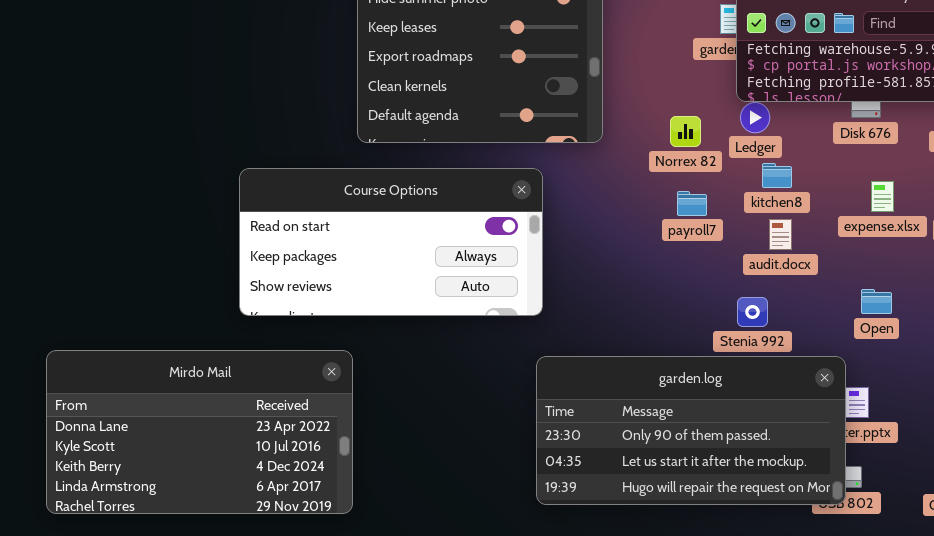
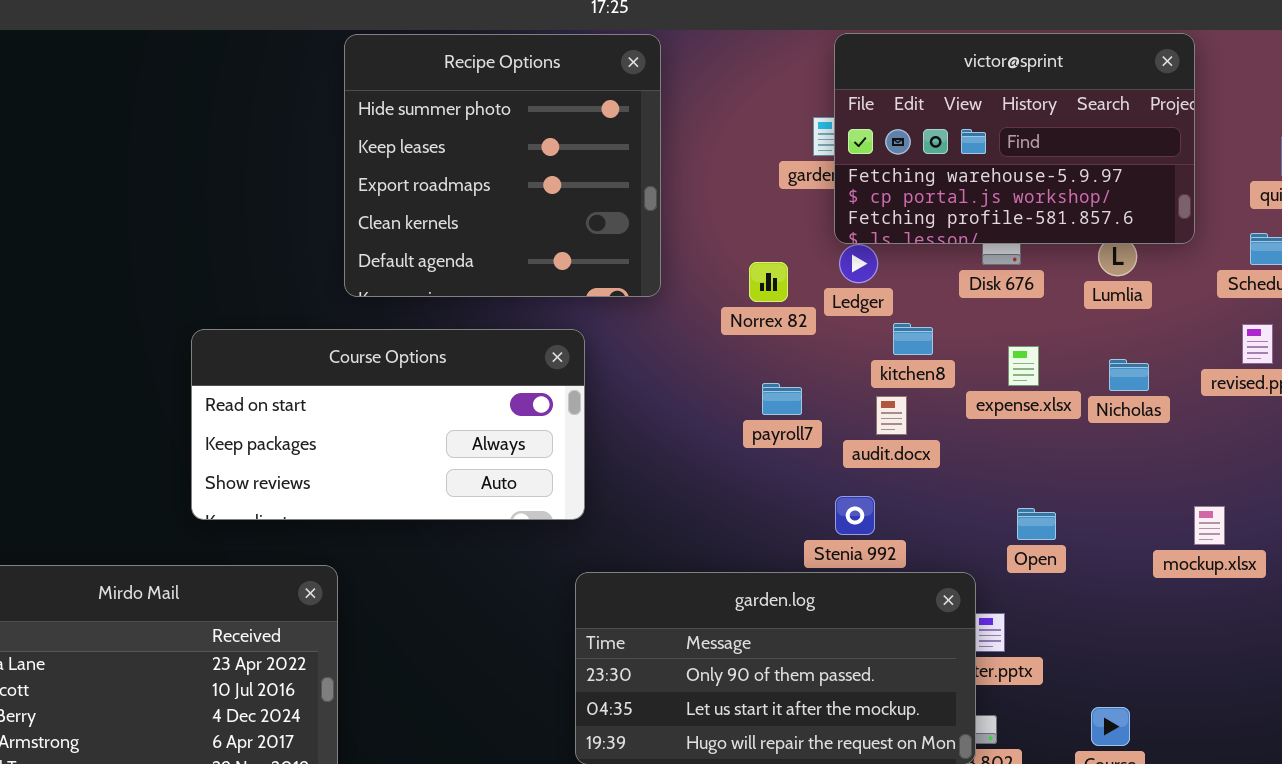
kitchen8: [762,163,792,188] -> [893,323,933,355], moved
payroll7: [677,191,707,216] -> [762,383,802,415], moved
Open: [861,289,892,314] -> [1017,508,1056,540], moved

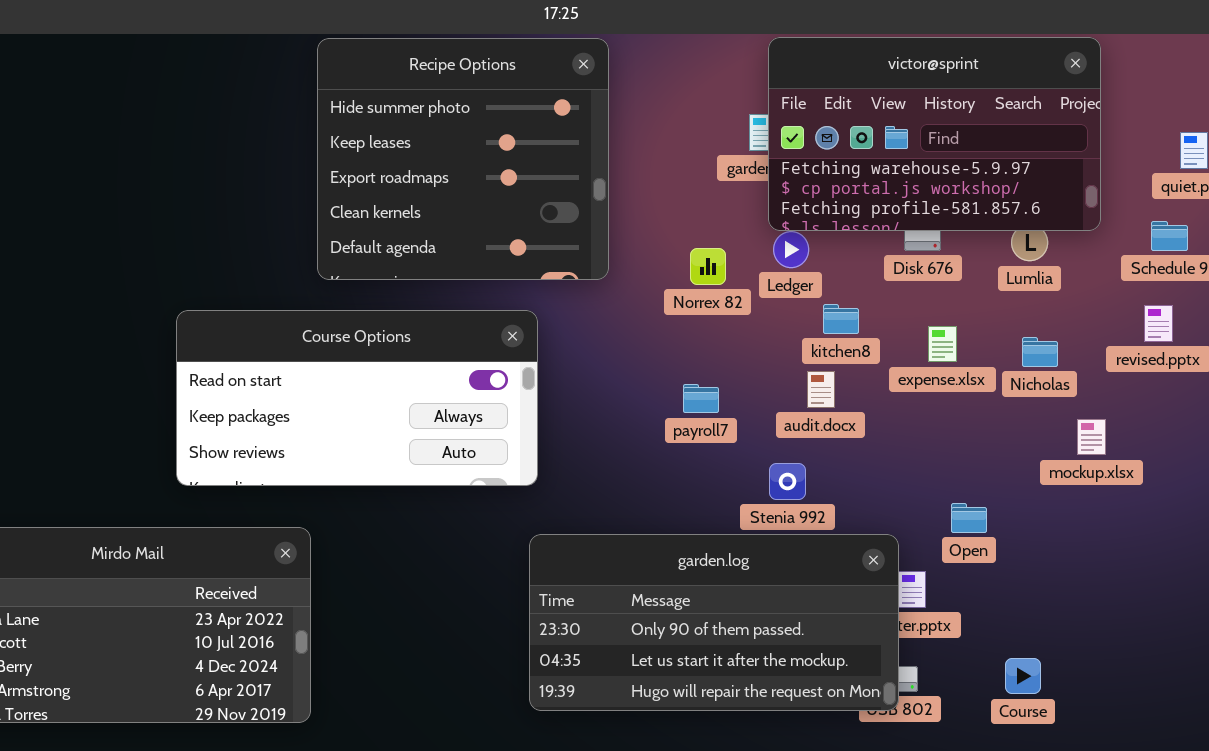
payroll7: [762,383,802,415] -> [683,384,719,413], moved
mockup.xlsx: [1194,506,1225,545] -> [1077,419,1106,455], moved
Open: [1017,508,1056,540] -> [951,503,987,533], moved

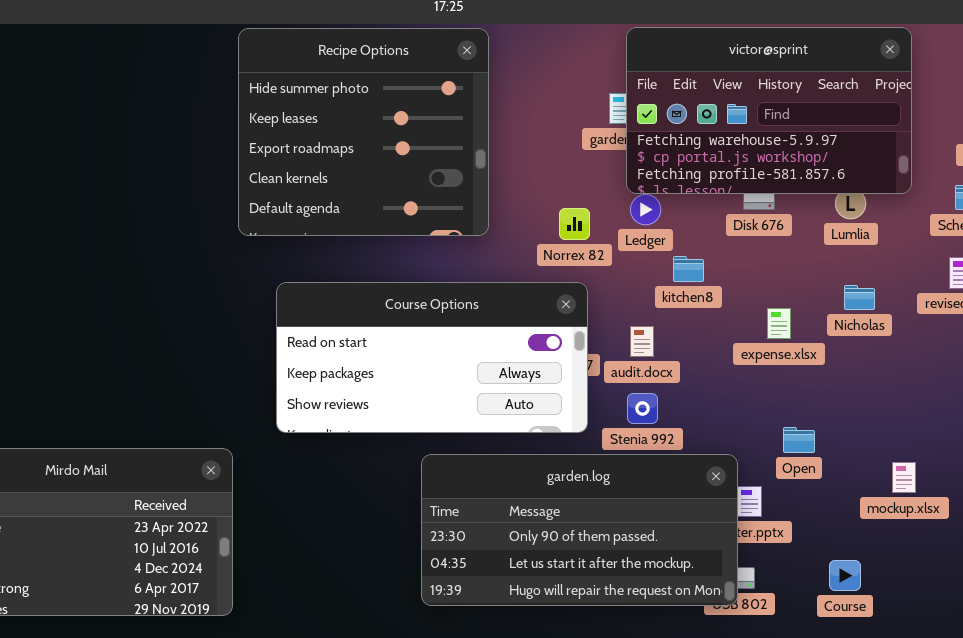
Course Options: [176,310,538,486] -> [276,282,588,433], moved
expense.xlsx: [928,326,957,362] -> [767,308,791,339], moved
audit.docx: [807,371,835,408] -> [630,326,654,357], moved
mockup.xlsx: [1077,419,1106,455] -> [892,462,916,493], moved

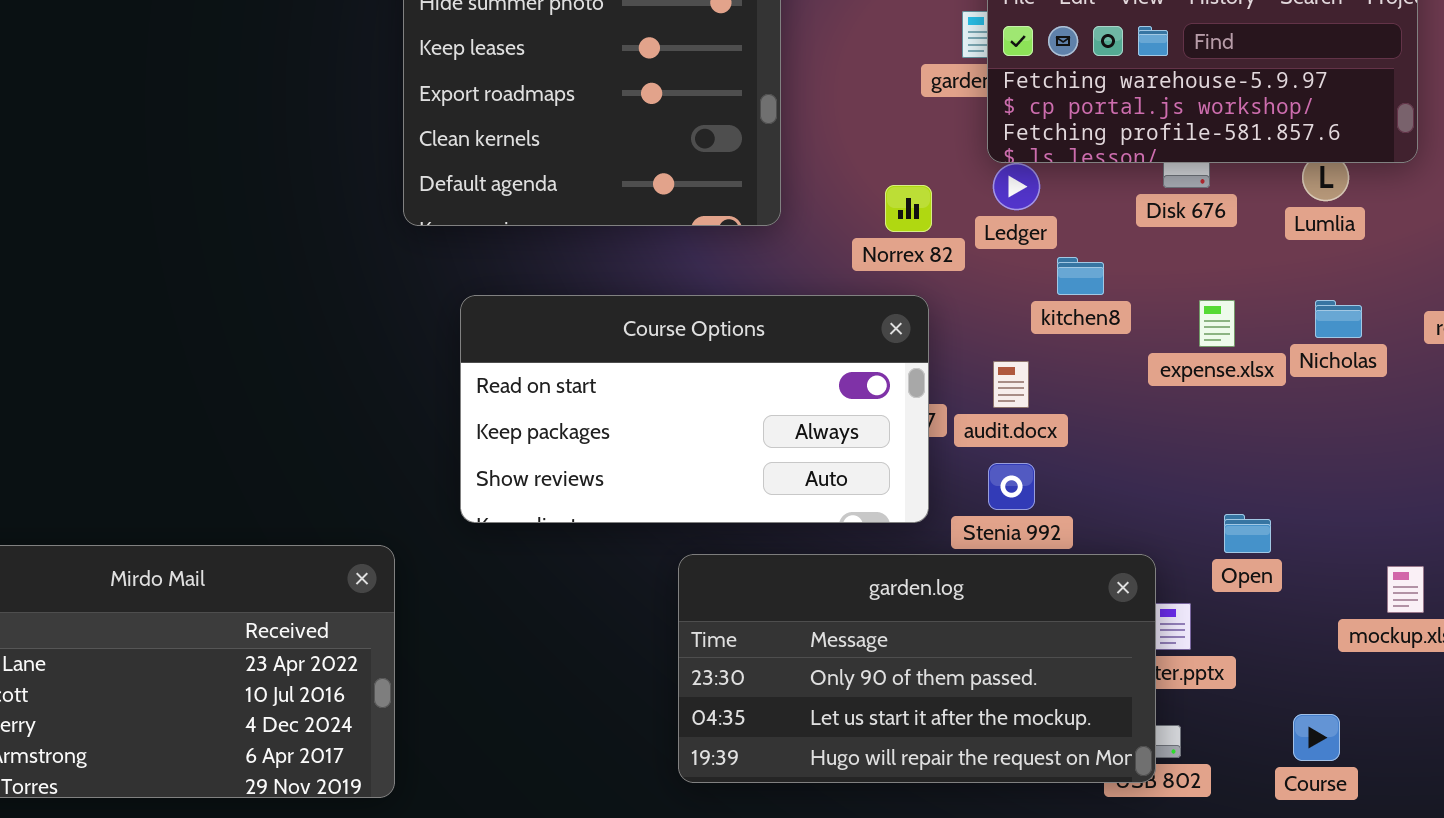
expense.xlsx: [767,308,791,339] -> [1199,300,1235,347], moved

